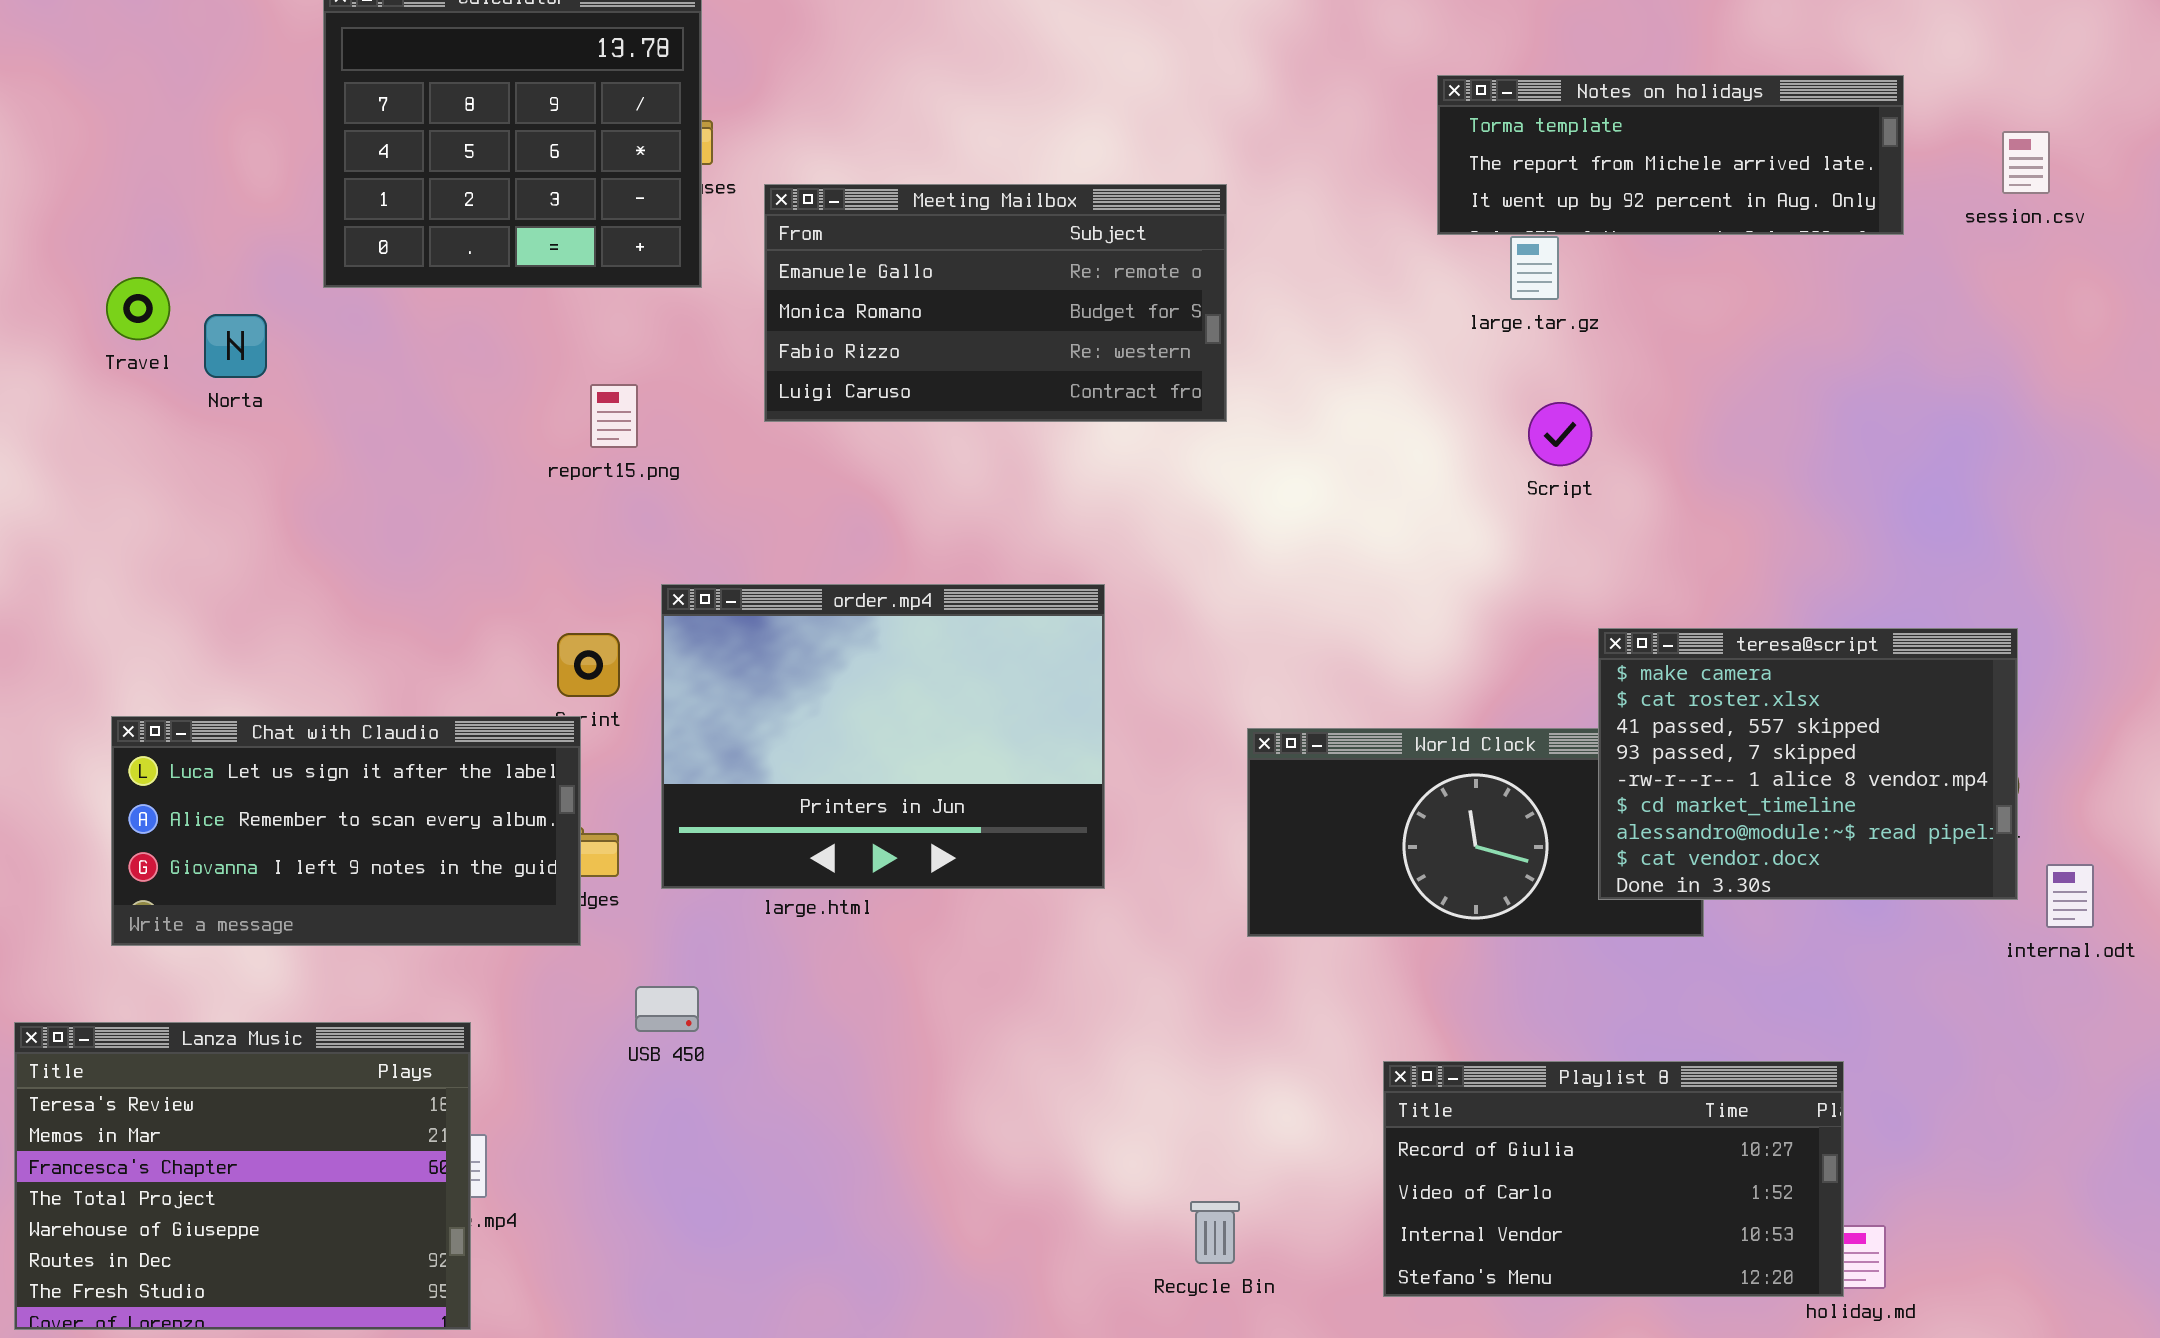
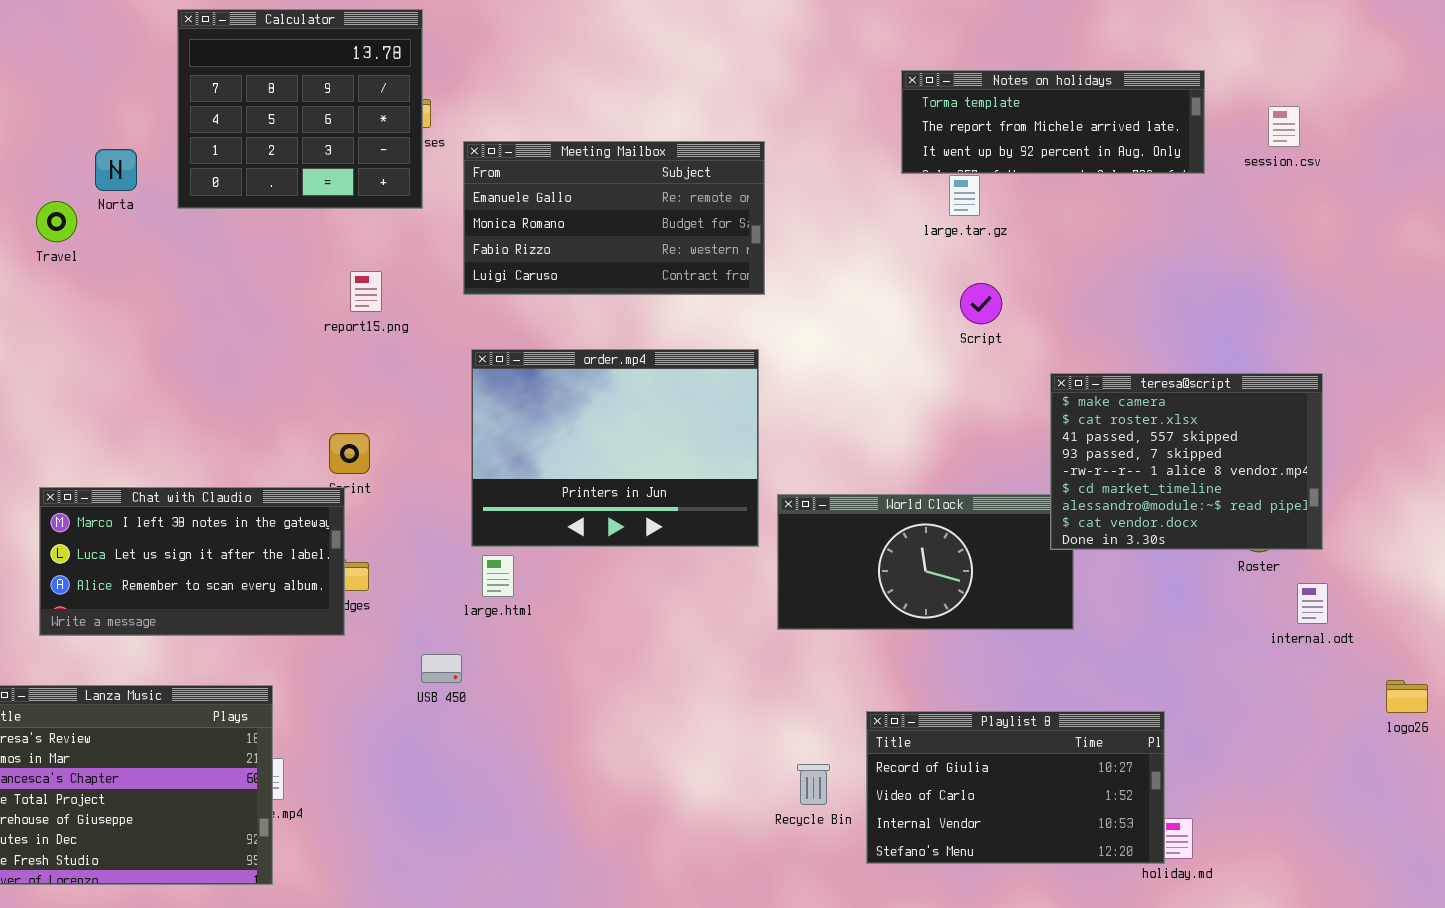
Norta: [204,314,267,378] -> [95,149,137,191], moved
order.mp4: [661,584,1105,889] -> [471,349,759,547], moved
teresa@script: [1598,628,2018,900] -> [1050,373,1323,550], moved
Chat with Claudio: [111,716,581,946] -> [39,487,345,636], scrolled up 1 row
USB 450: [635,986,699,1032] -> [421,654,462,683], moved
Recycle Bin: [1190,1201,1240,1264] -> [797,764,830,805], moved

